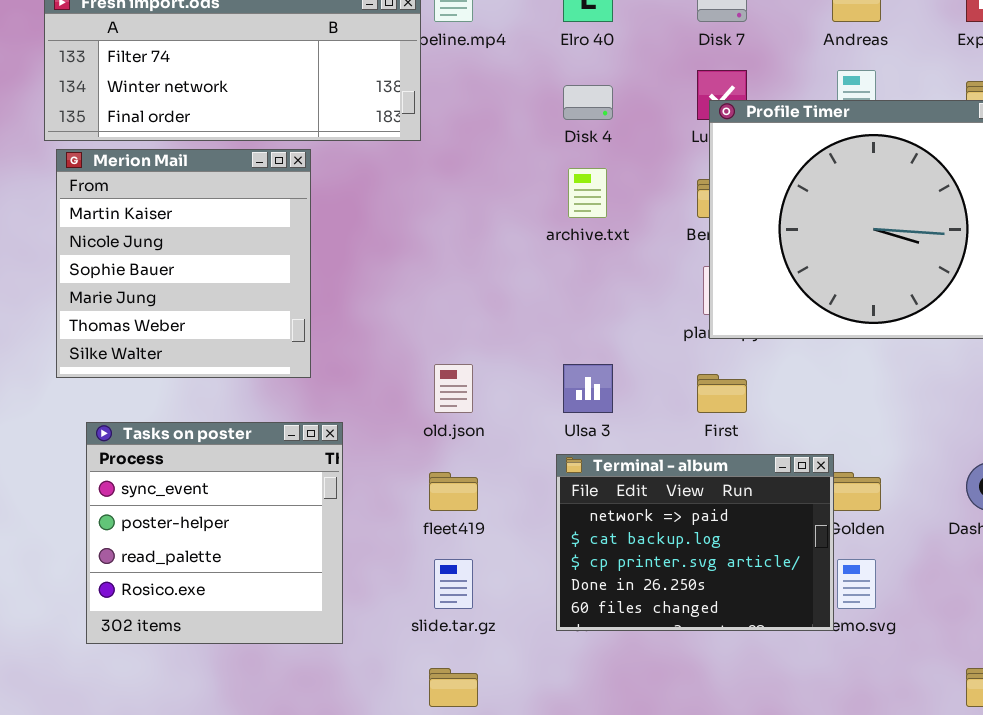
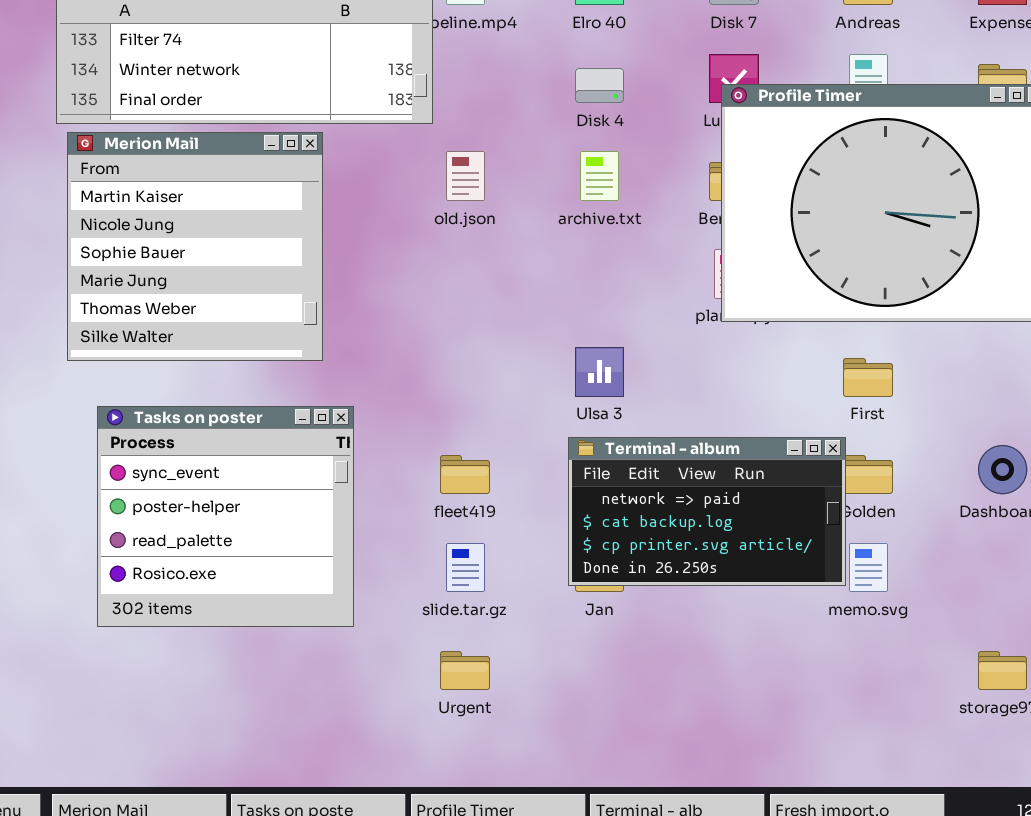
old.json: [434,364,473,413] -> [446,151,485,201], moved
First: [697,374,747,413] -> [843,358,893,397], moved
Terminal - album: [556,454,834,631] -> [568,437,846,586], resized

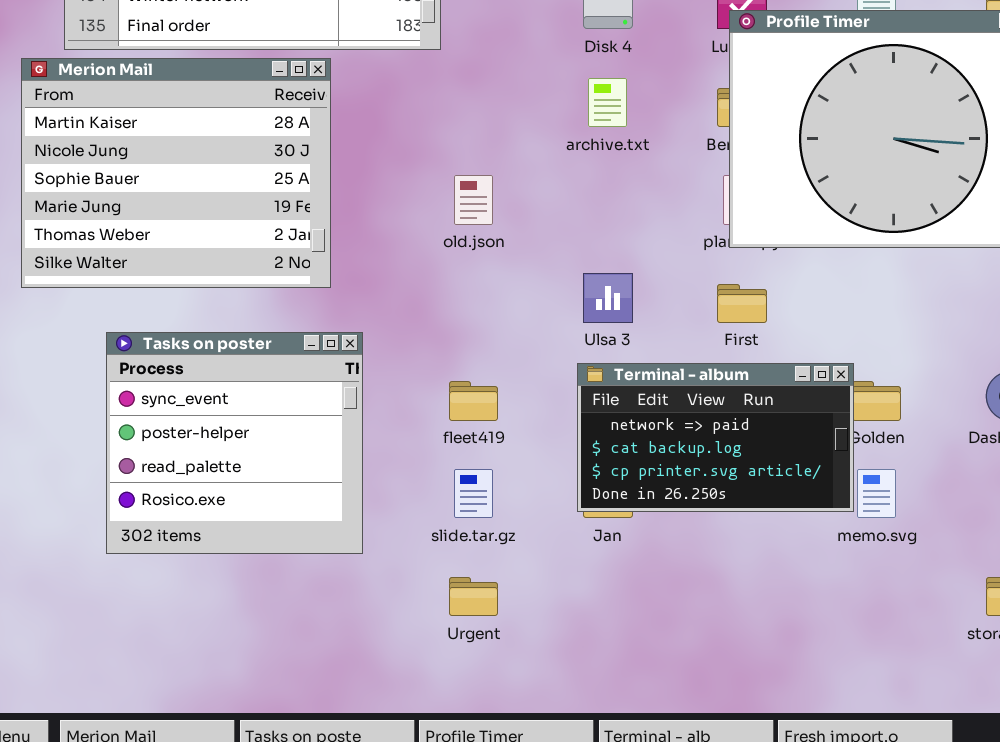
Merion Mail: [67,132,323,361] -> [21,58,331,288], resized
old.json: [446,151,485,201] -> [454,175,493,225], moved
First: [843,358,893,397] -> [717,284,767,323], moved

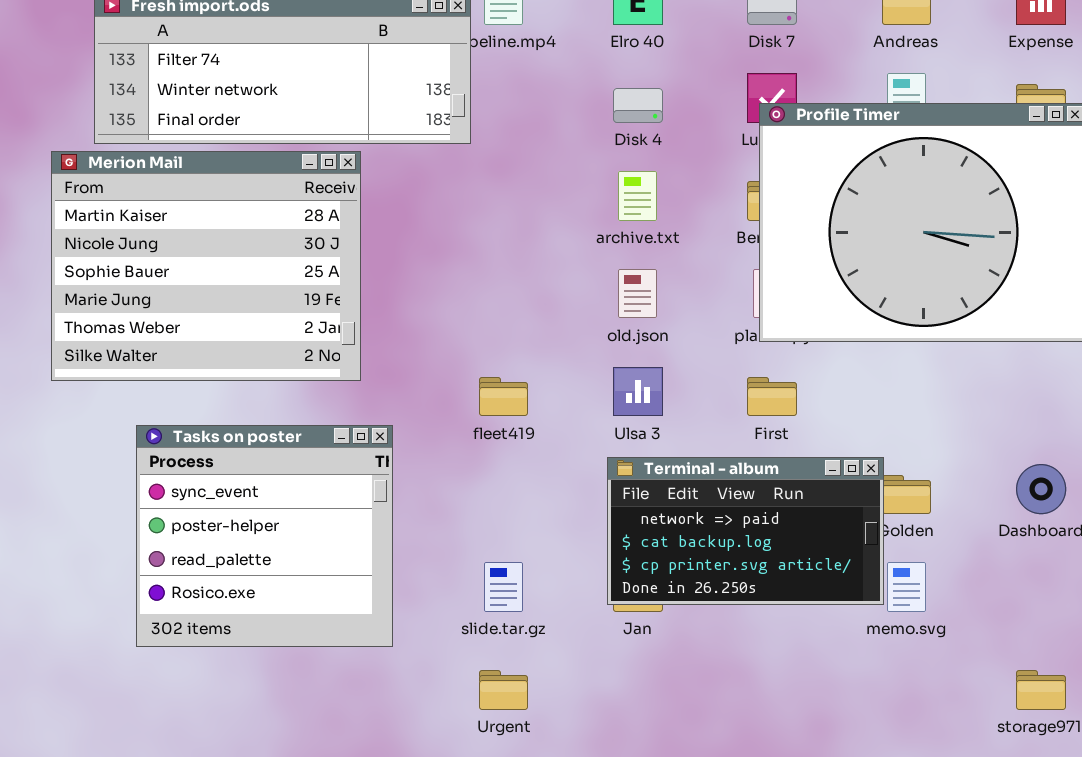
old.json: [454,175,493,225] -> [618,269,657,318], moved
fleet419: [449,381,498,421] -> [479,377,528,416], moved

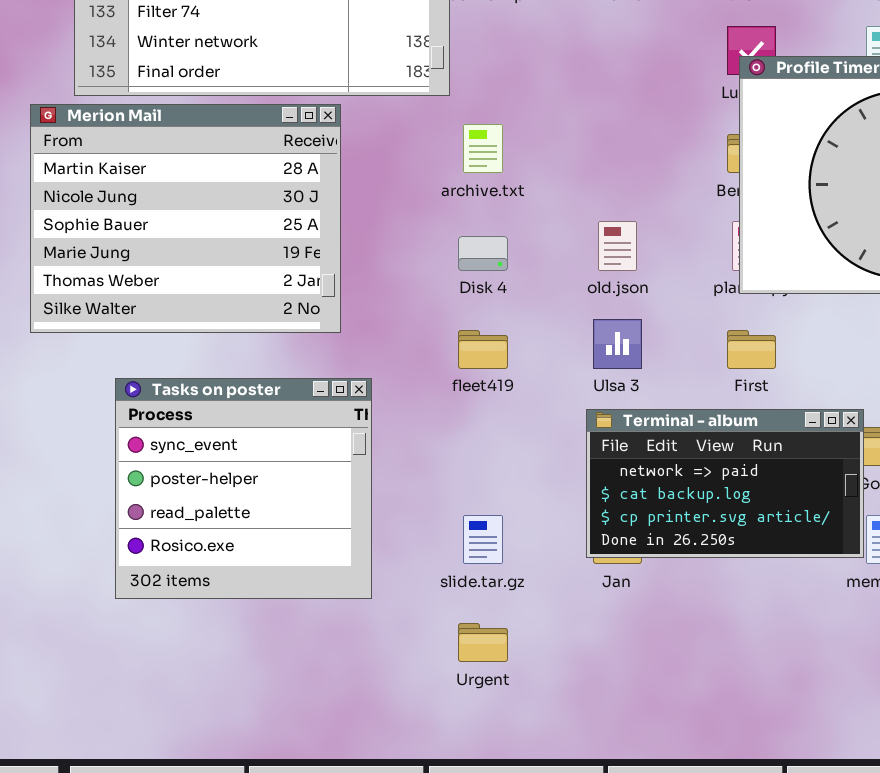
Disk 4: [613,88,663,123] -> [458,236,508,271], moved
archive.txt: [618,171,657,221] -> [463,124,503,173], moved

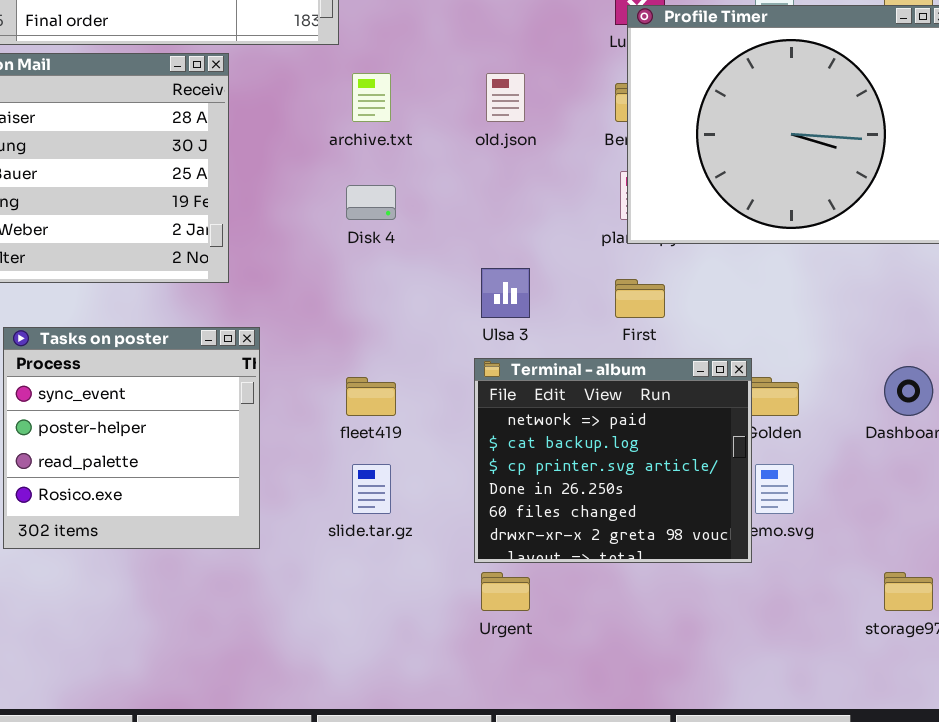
old.json: [598,221,637,271] -> [486,73,525,122], moved
fleet419: [458,330,508,369] -> [346,377,396,416], moved
Terminal - album: [586,409,864,558] -> [474,358,752,563], resized
Urgent: [458,623,508,662] -> [481,572,530,611], moved

